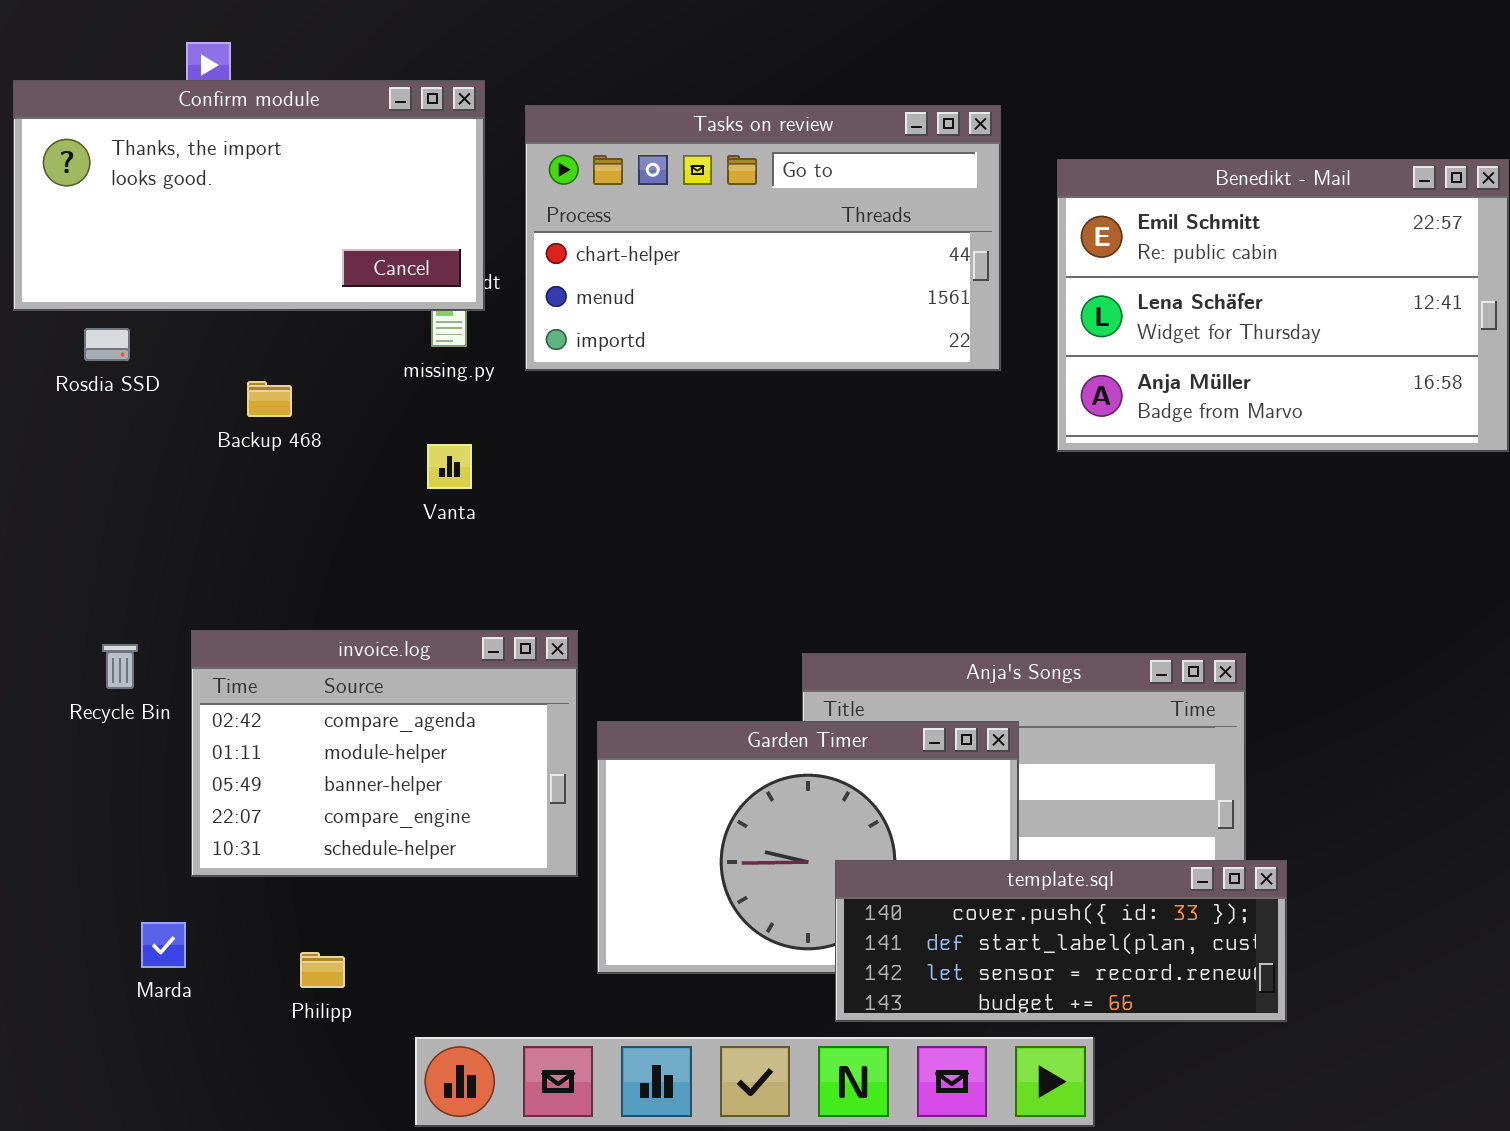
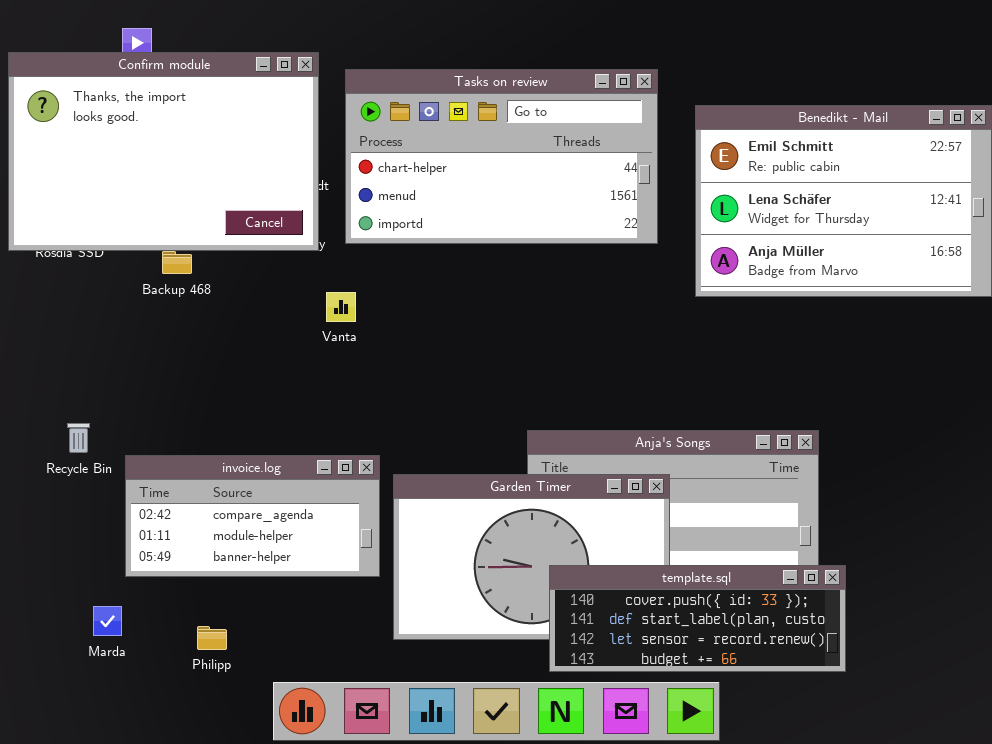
Confirm module: [13,80,485,311] -> [8,52,319,251], resized
Vanta: [427,444,472,489] -> [326,292,356,322], moved
invoice.log: [191,630,578,877] -> [125,455,380,577], resized

